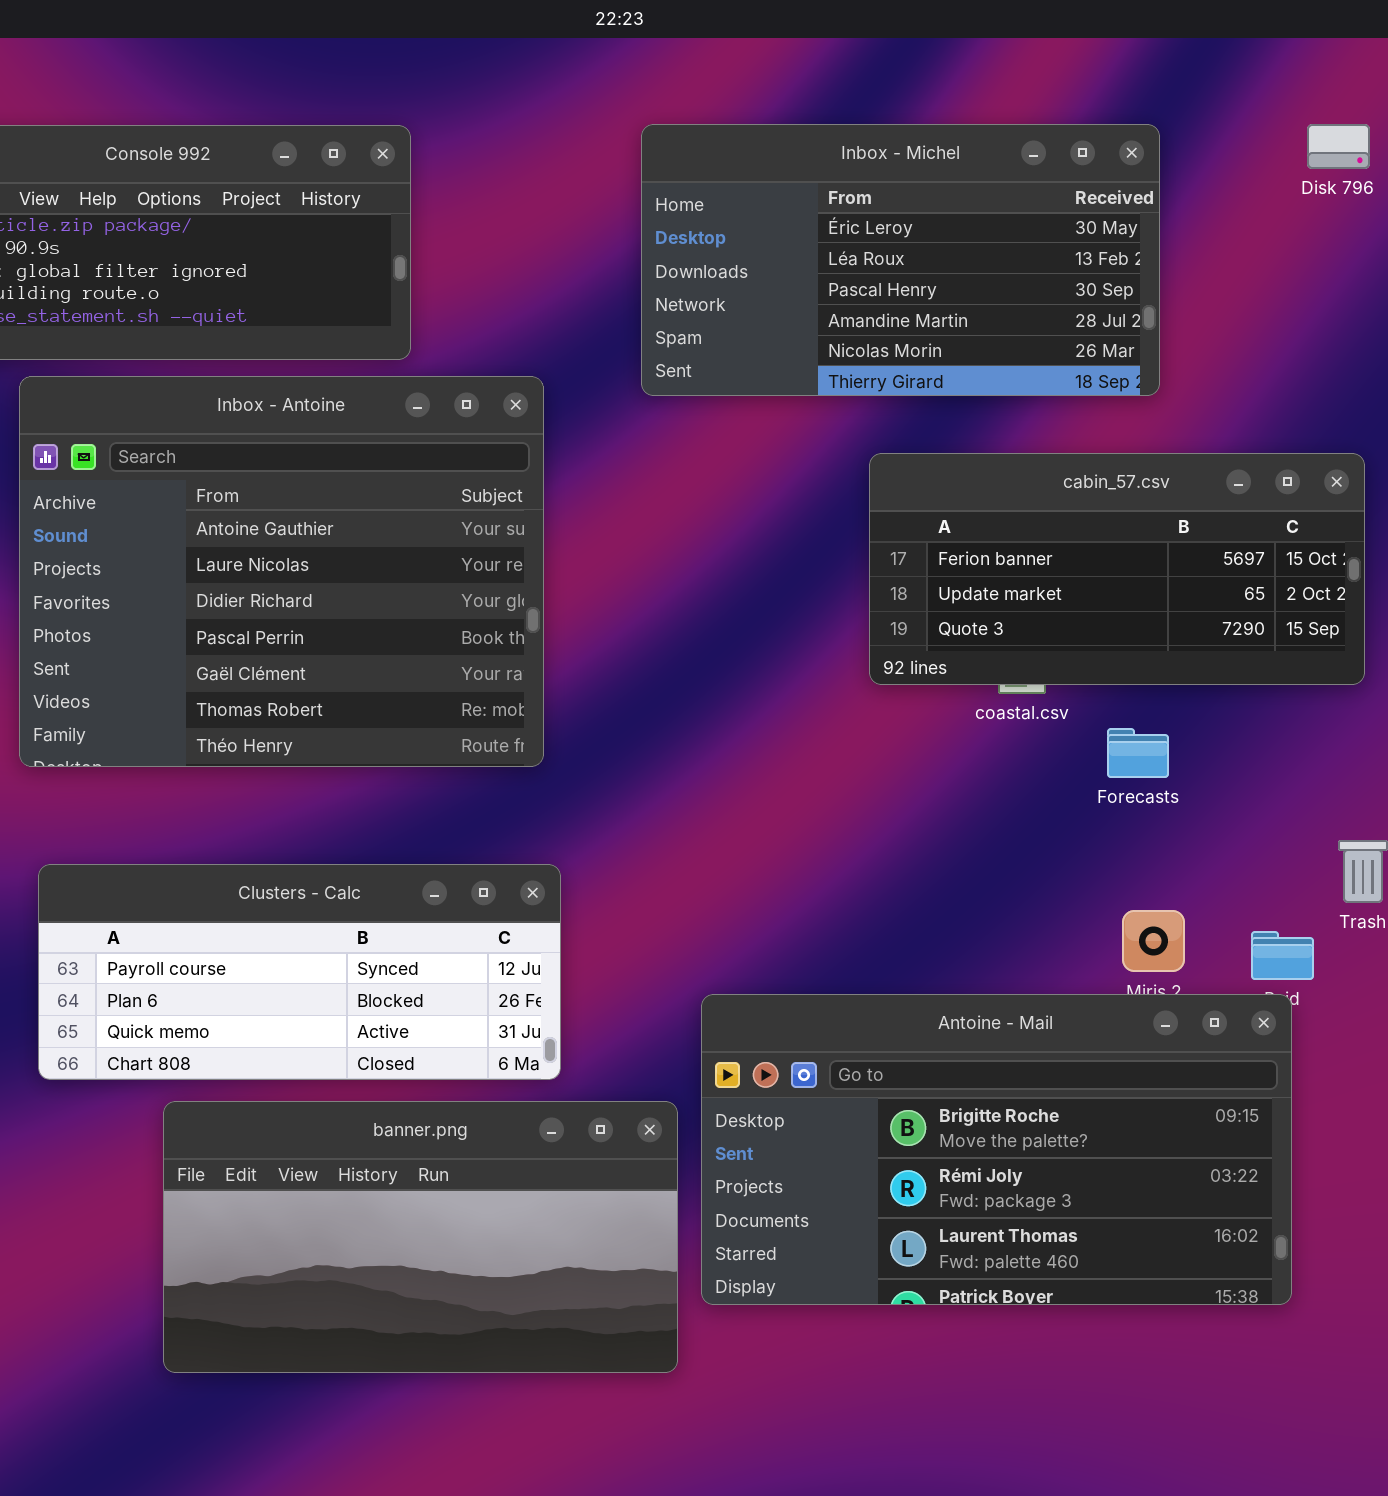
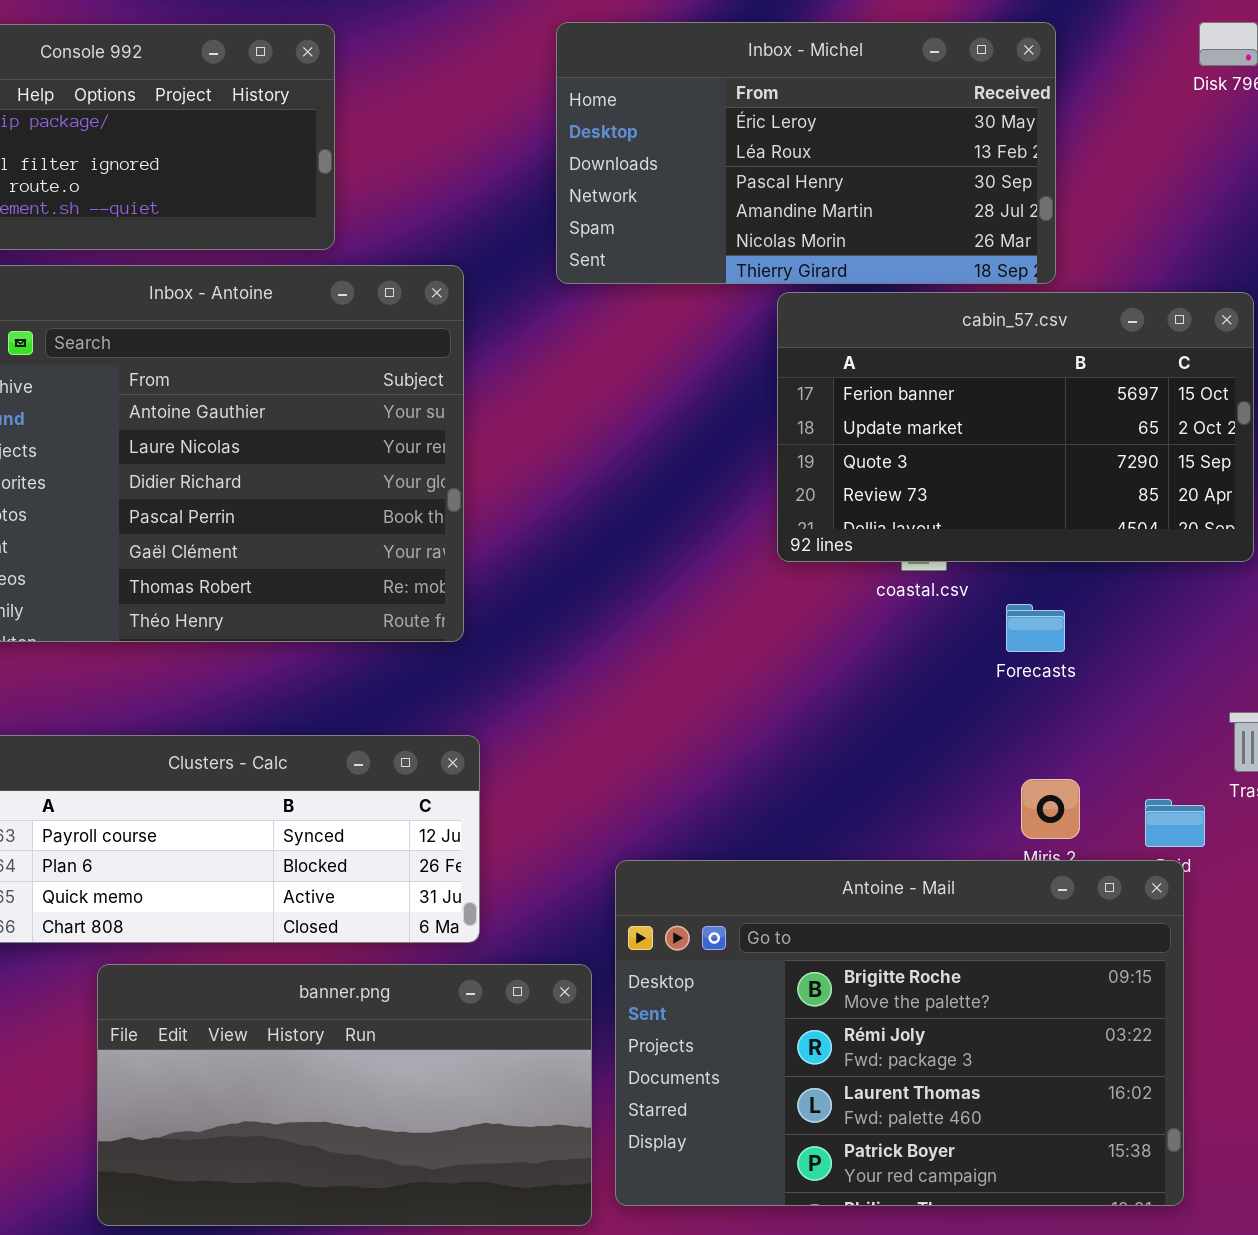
cabin_57.csv: [869,453,1365,685] -> [777,292,1254,562], resized
Antoine - Mail: [701,994,1292,1305] -> [615,860,1184,1206], resized

